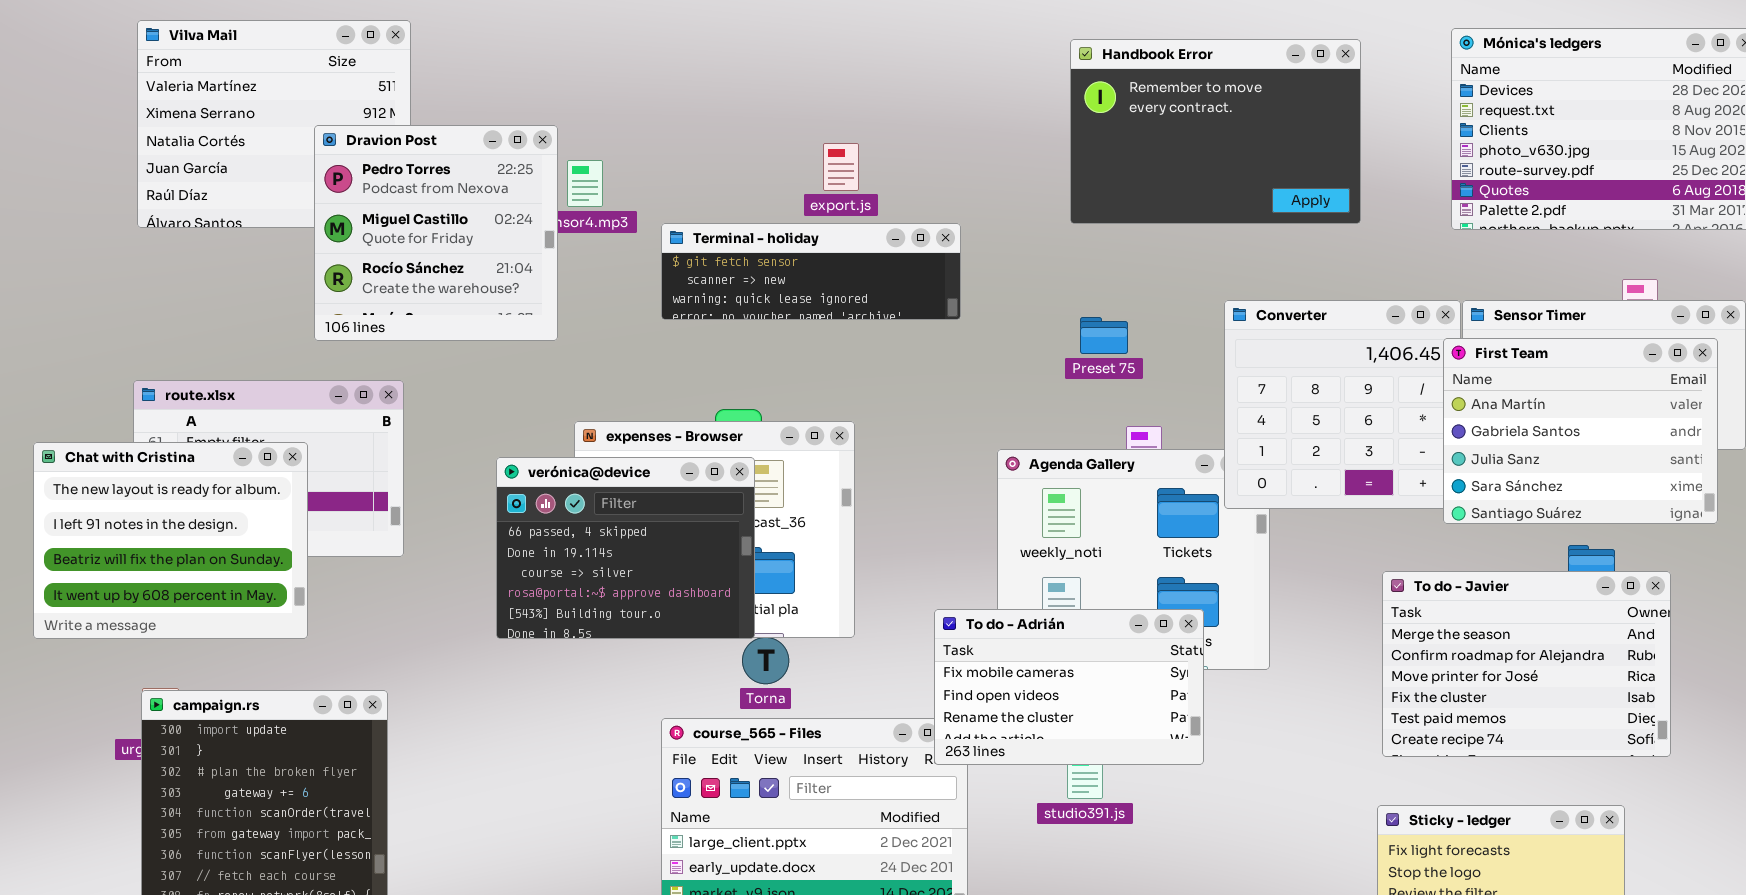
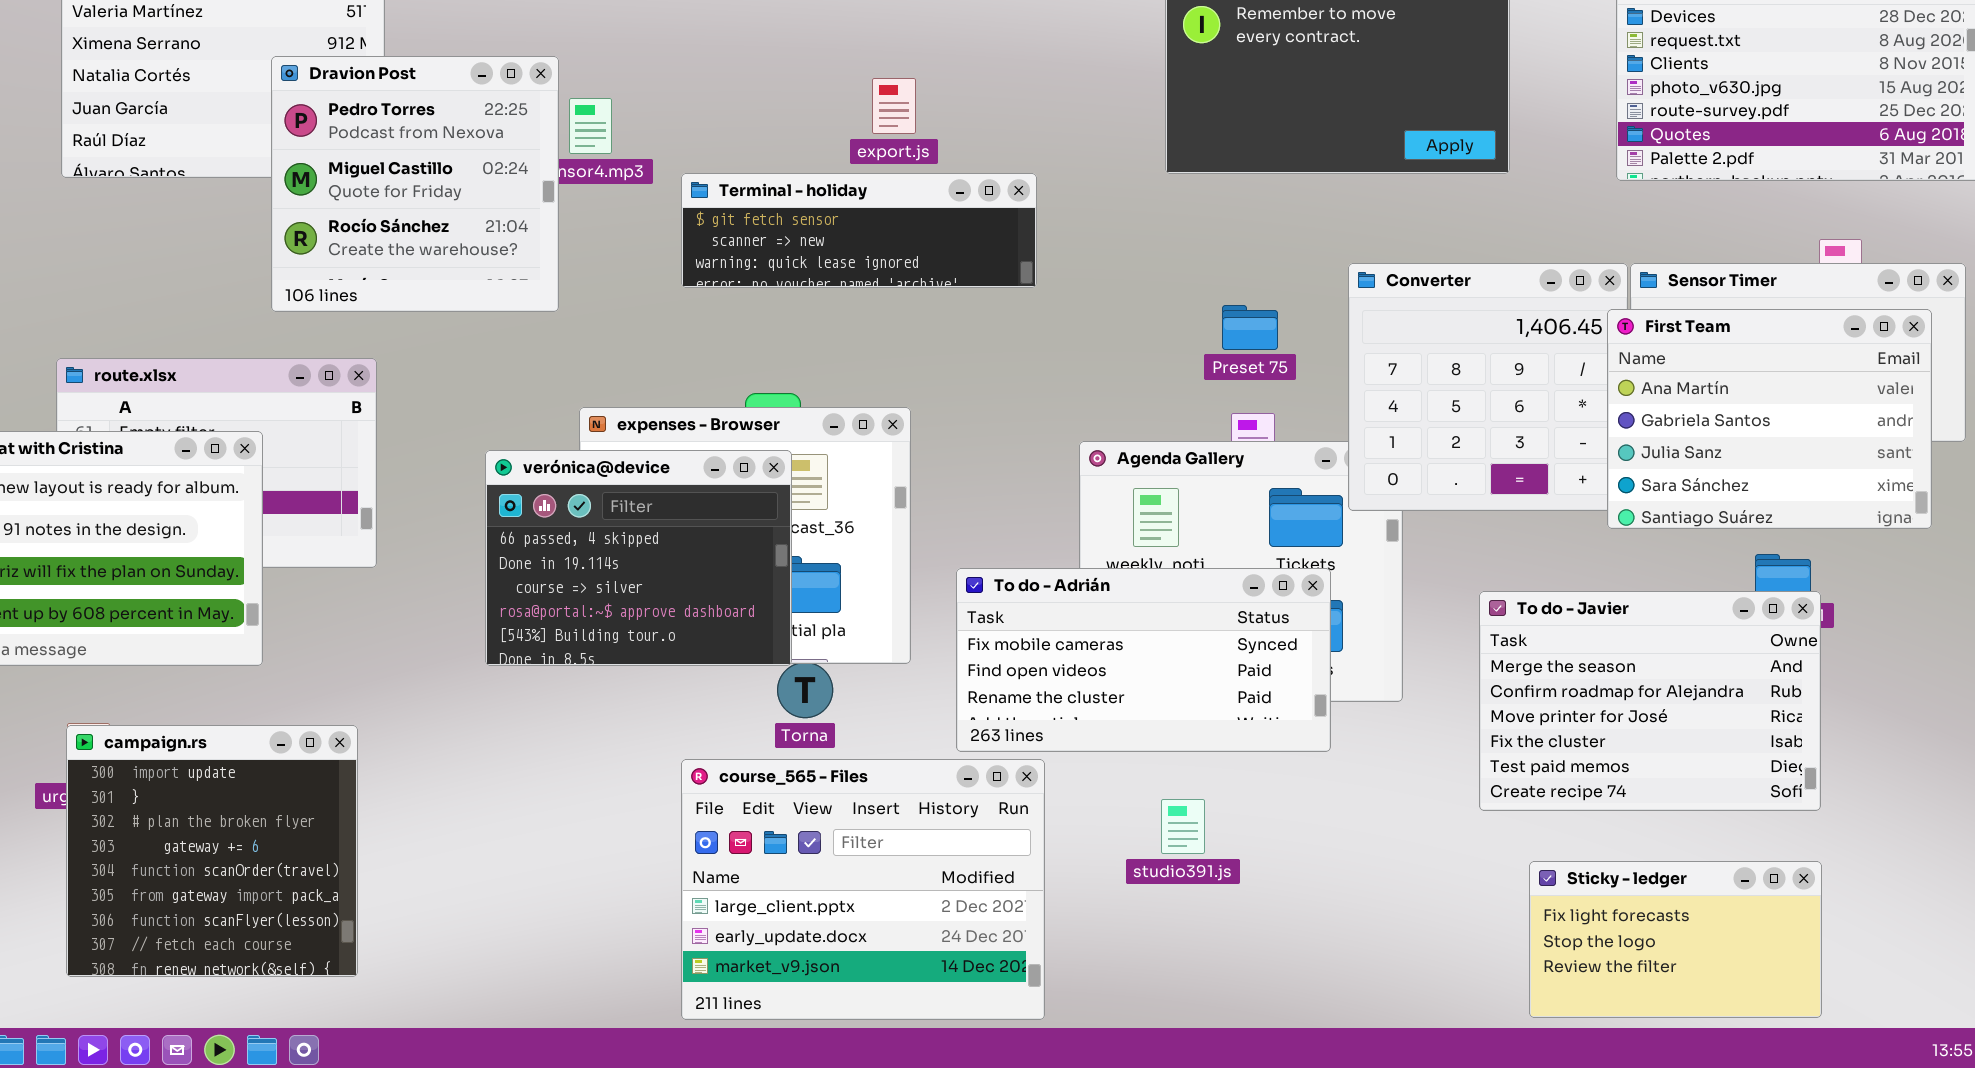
Preset 75: [1080,317,1128,354] -> [1222,305,1278,350], moved
To do - Javier: [1382,571,1671,757] -> [1479,591,1821,811], moved
To do - Adrián: [934,609,1204,765] -> [956,568,1331,752], moved, resized

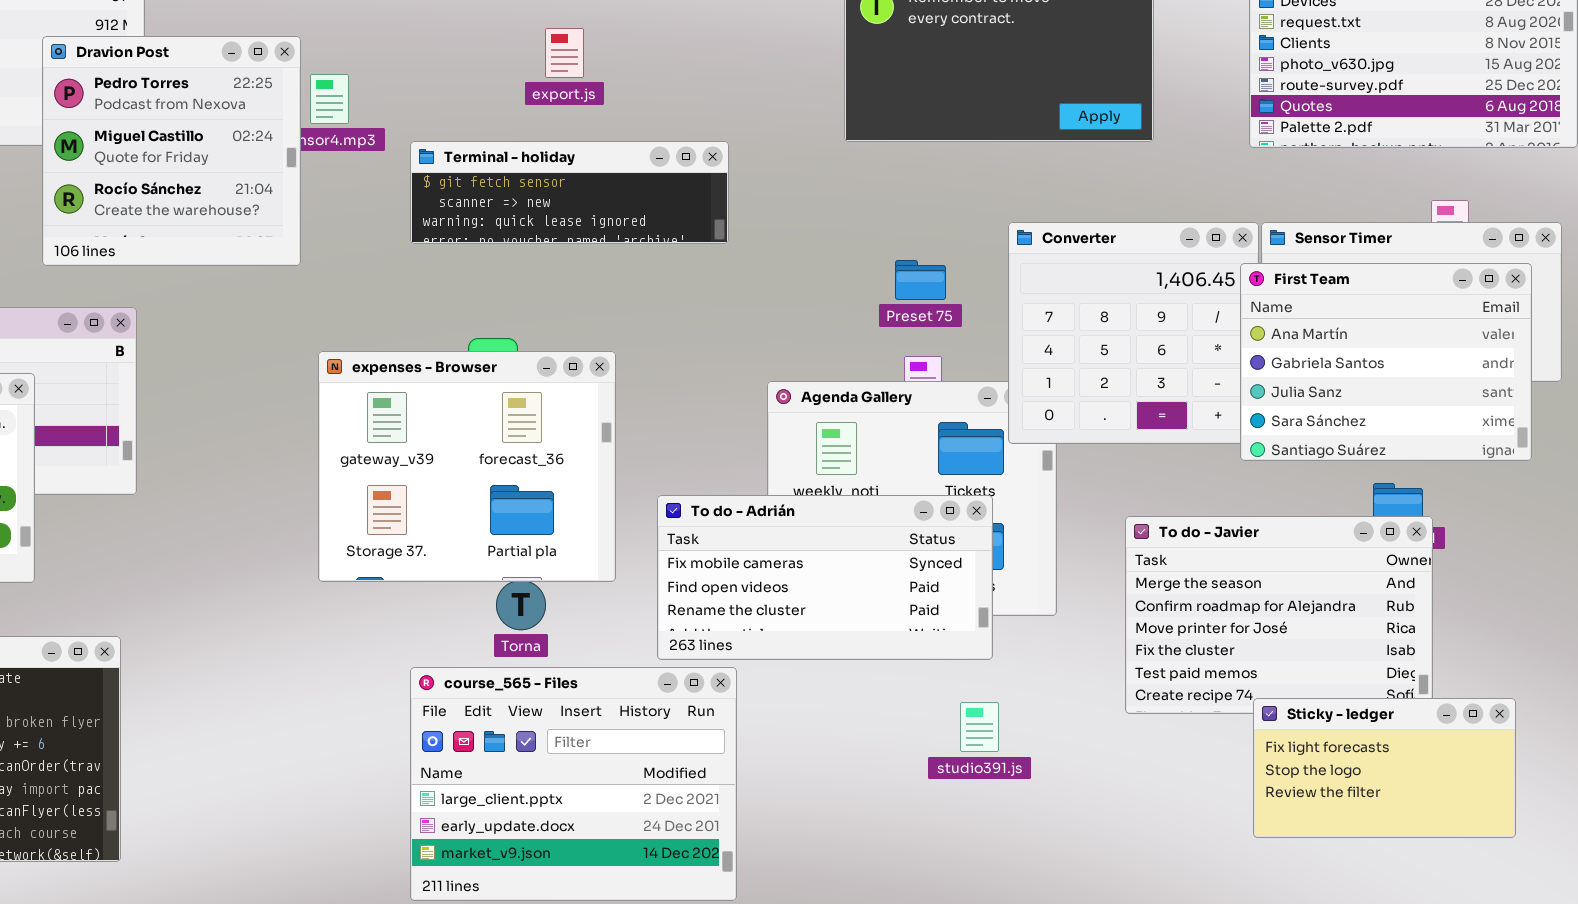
export.js: [872,78,916,134] -> [545,28,584,78], moved
verónica@device: [485,450,792,666] -> none, closed
studio391.js: [1161,799,1205,854] -> [960,702,999,752], moved
Sticky - ledger: [1529,861,1822,1018] -> [1253,698,1516,838], moved

